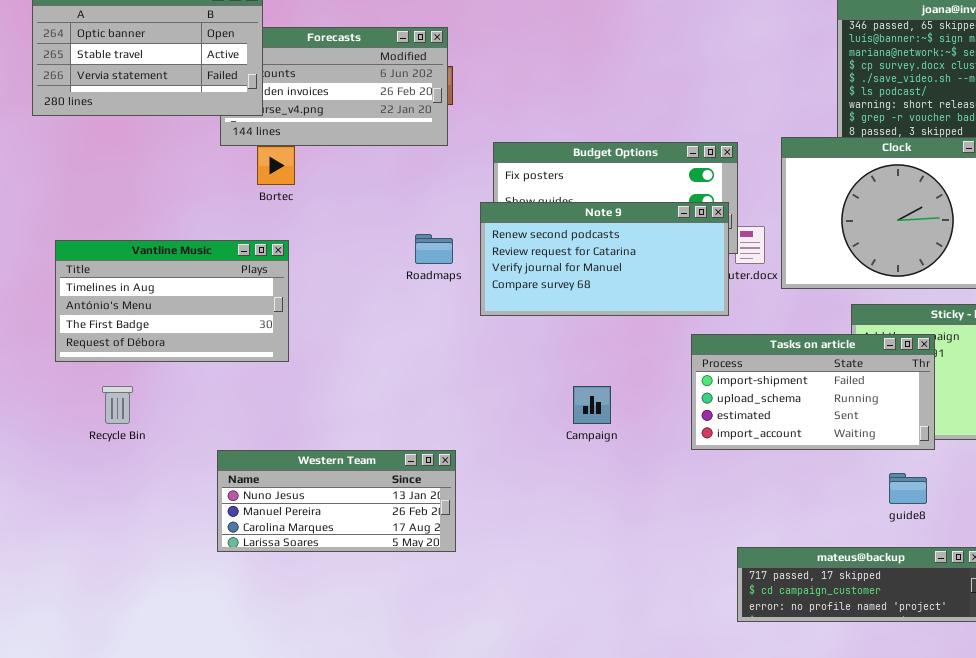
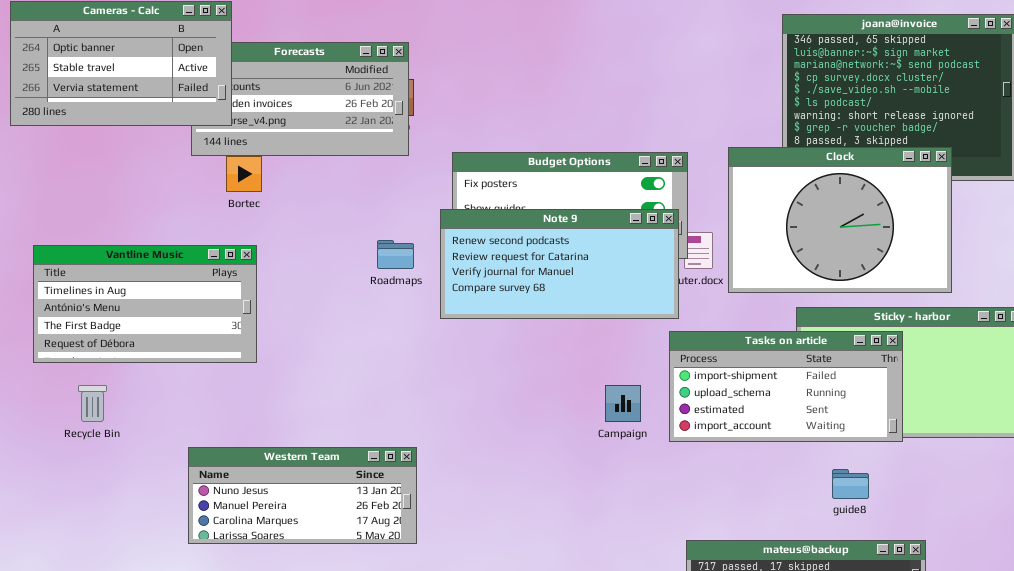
Tasks on article: [691,334,935,450] -> [669,331,903,442], moved
Campaign: [573,386,611,424] -> [605,385,641,422], moved

